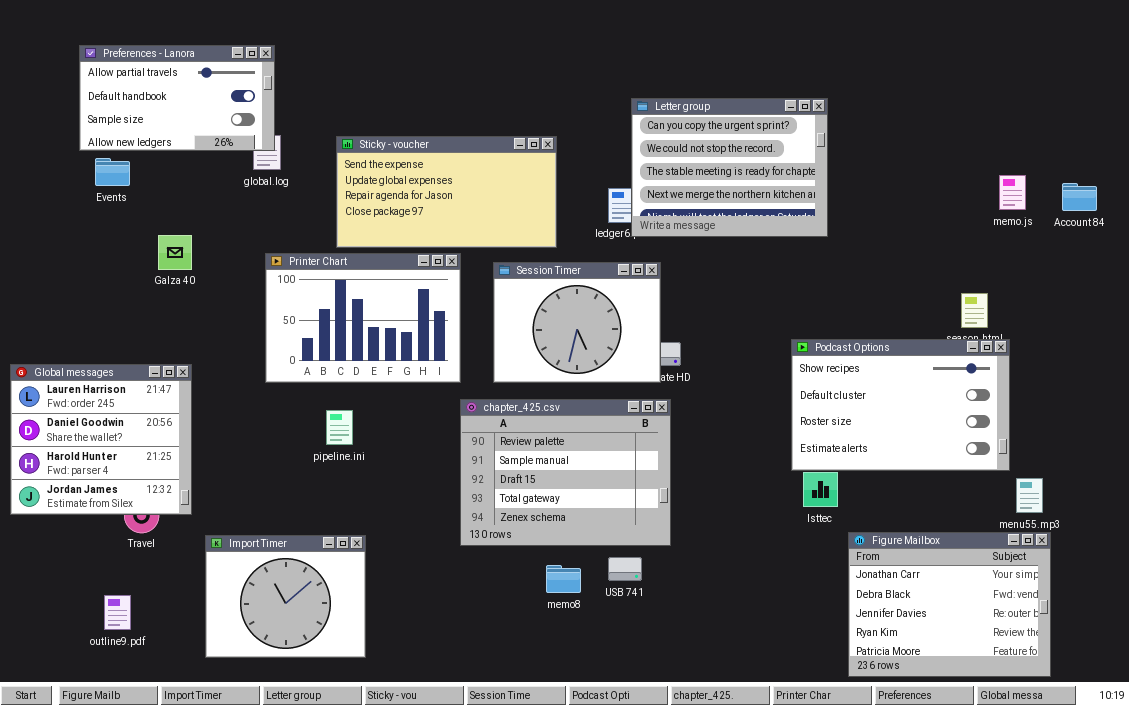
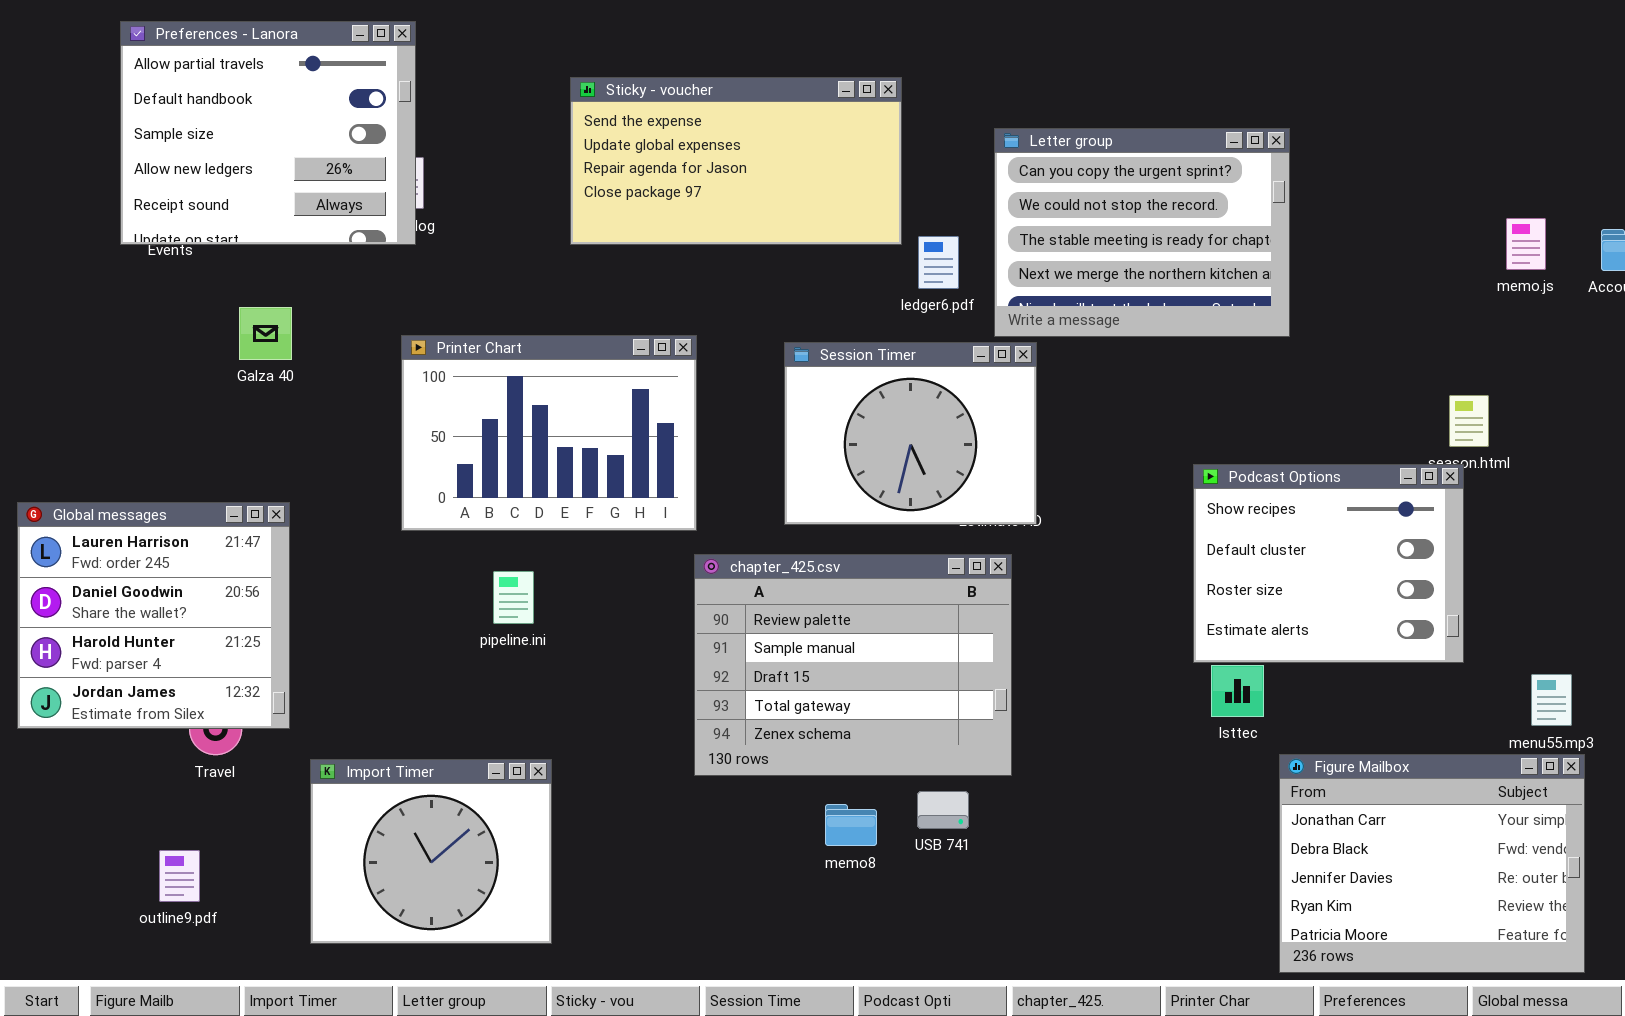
Preferences - Lanora: [79,45,275,151] -> [120,21,416,245], resized
Letter group: [631,98,828,237] -> [994,128,1290,337], moved
Sticky - voucher: [336,136,557,248] -> [570,77,902,245], moved
Session Timer: [493,262,661,383] -> [784,342,1037,525], moved
Podcast Options: [791,339,1010,471] -> [1193,464,1464,663], resized

